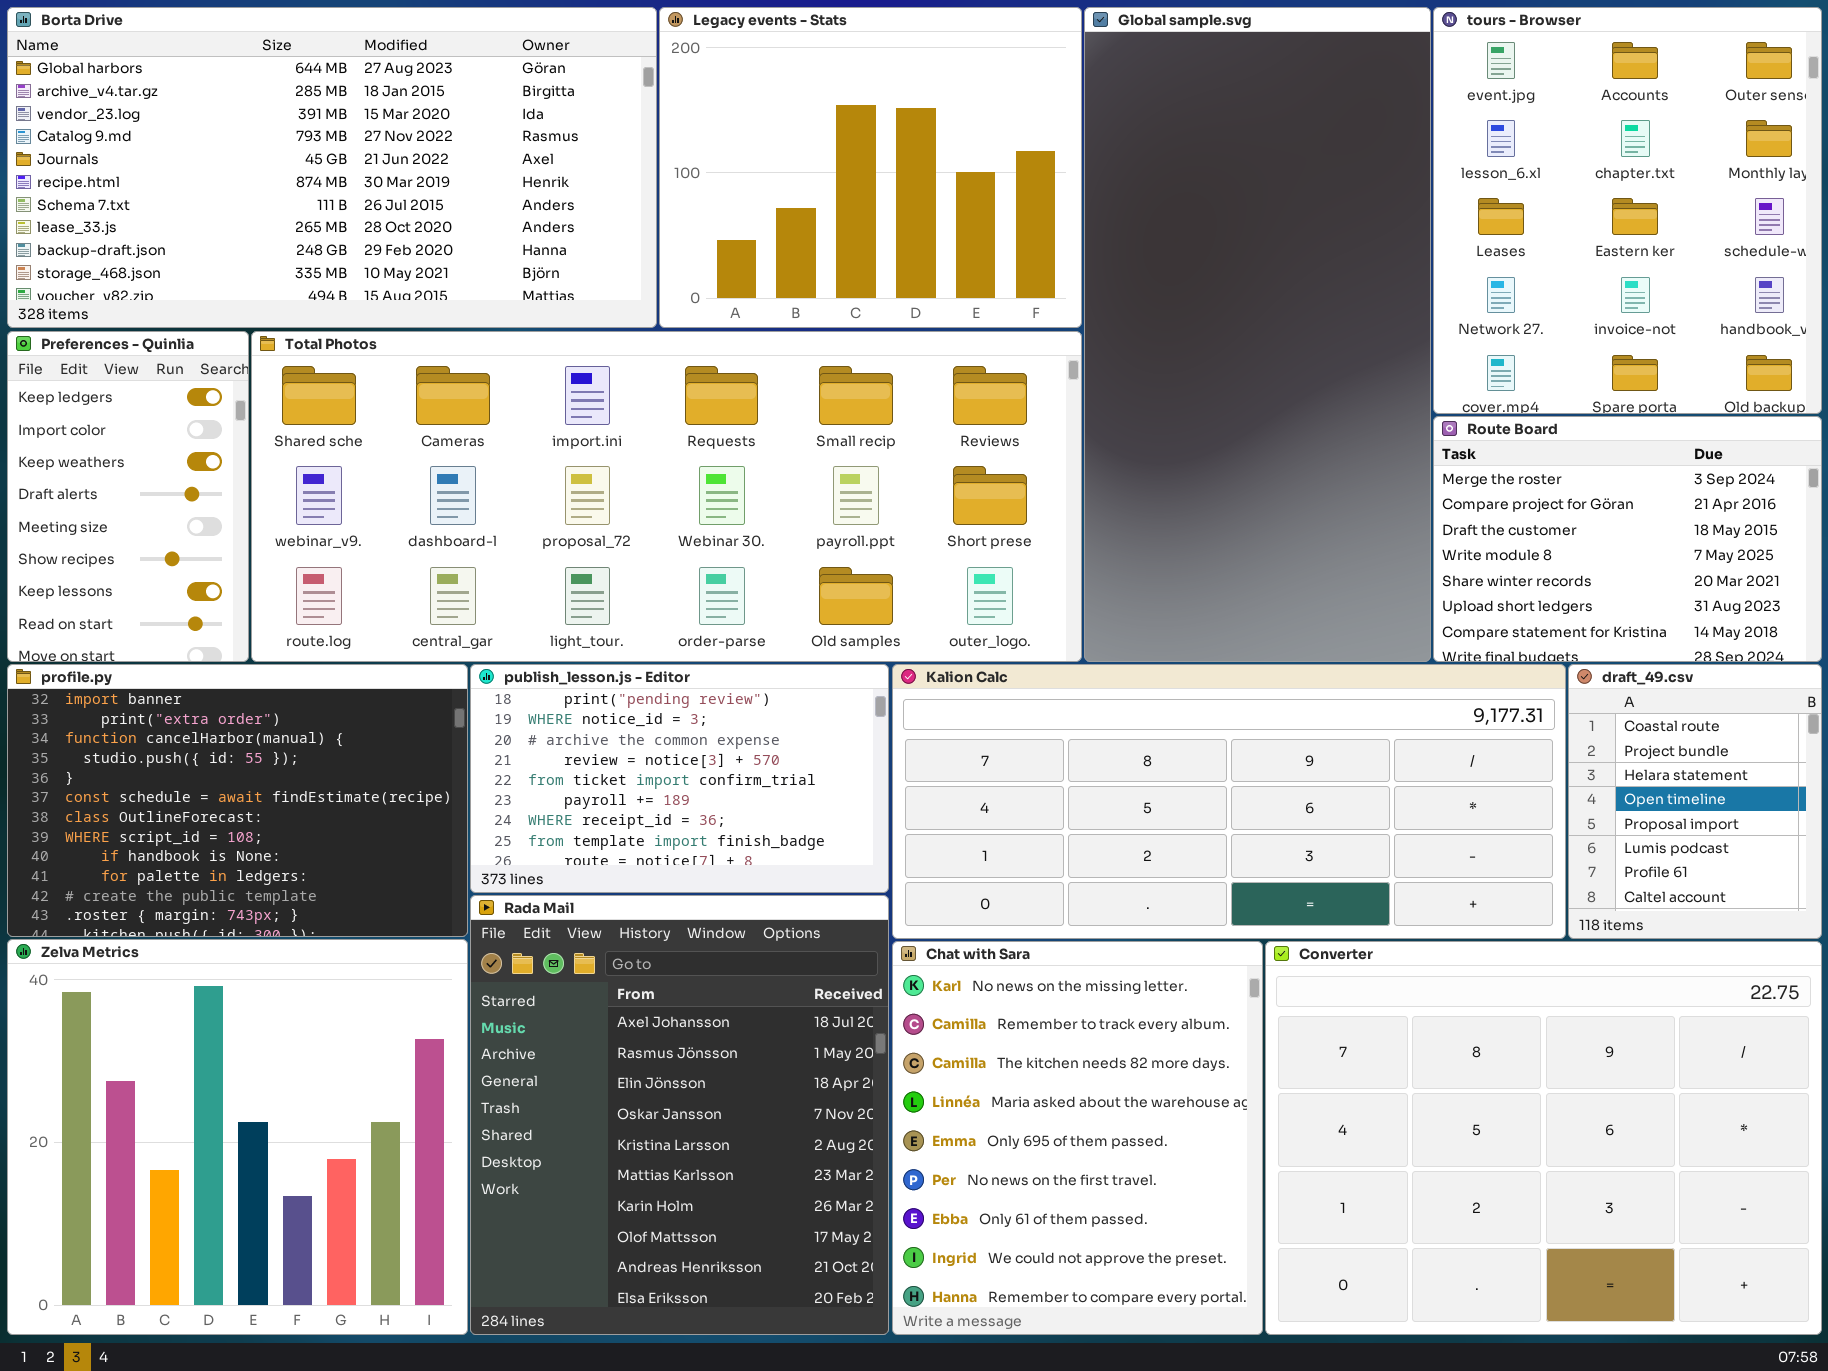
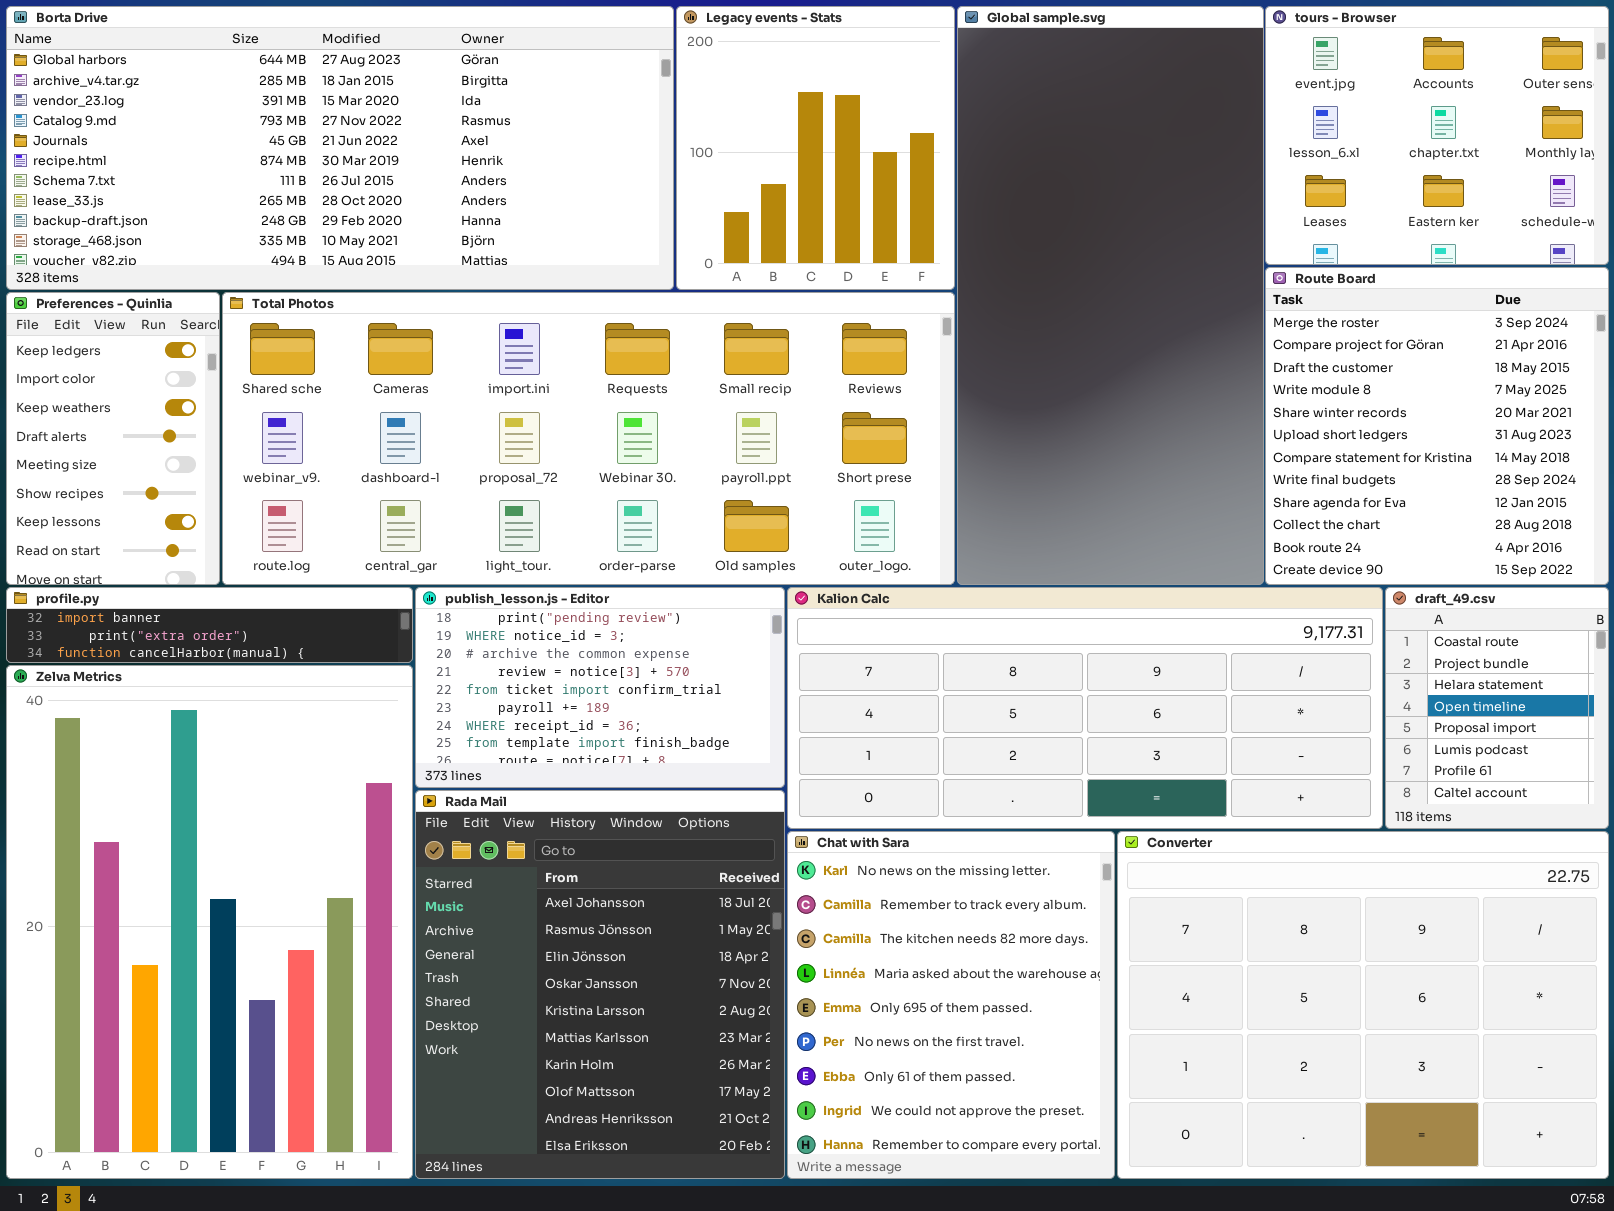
Borta Drive: [7,7,657,328] -> [6,6,674,290], resized
Legacy events - Stats: [659,7,1082,328] -> [676,6,955,290], resized
tours - Browser: [1433,7,1822,414] -> [1265,6,1609,265], resized
Route Board: [1433,416,1822,662] -> [1265,267,1609,585], resized
profile.py: [7,664,468,937] -> [6,587,413,663], resized
Zelva Metrics: [7,939,468,1335] -> [6,665,413,1179], resized

